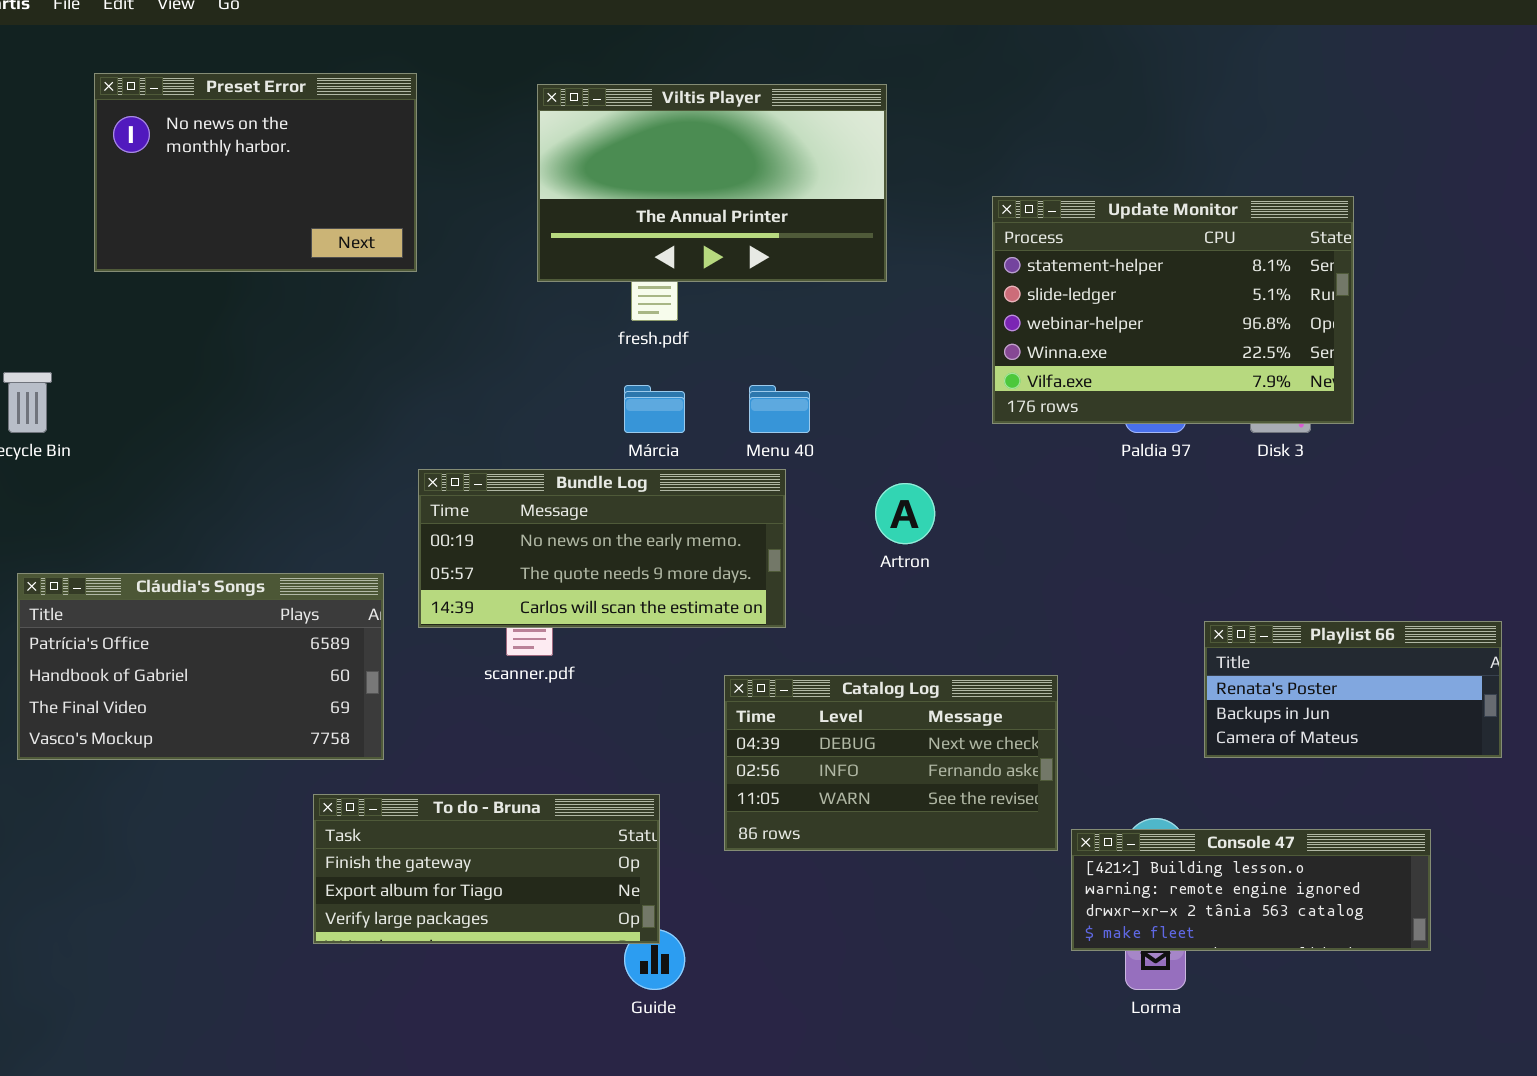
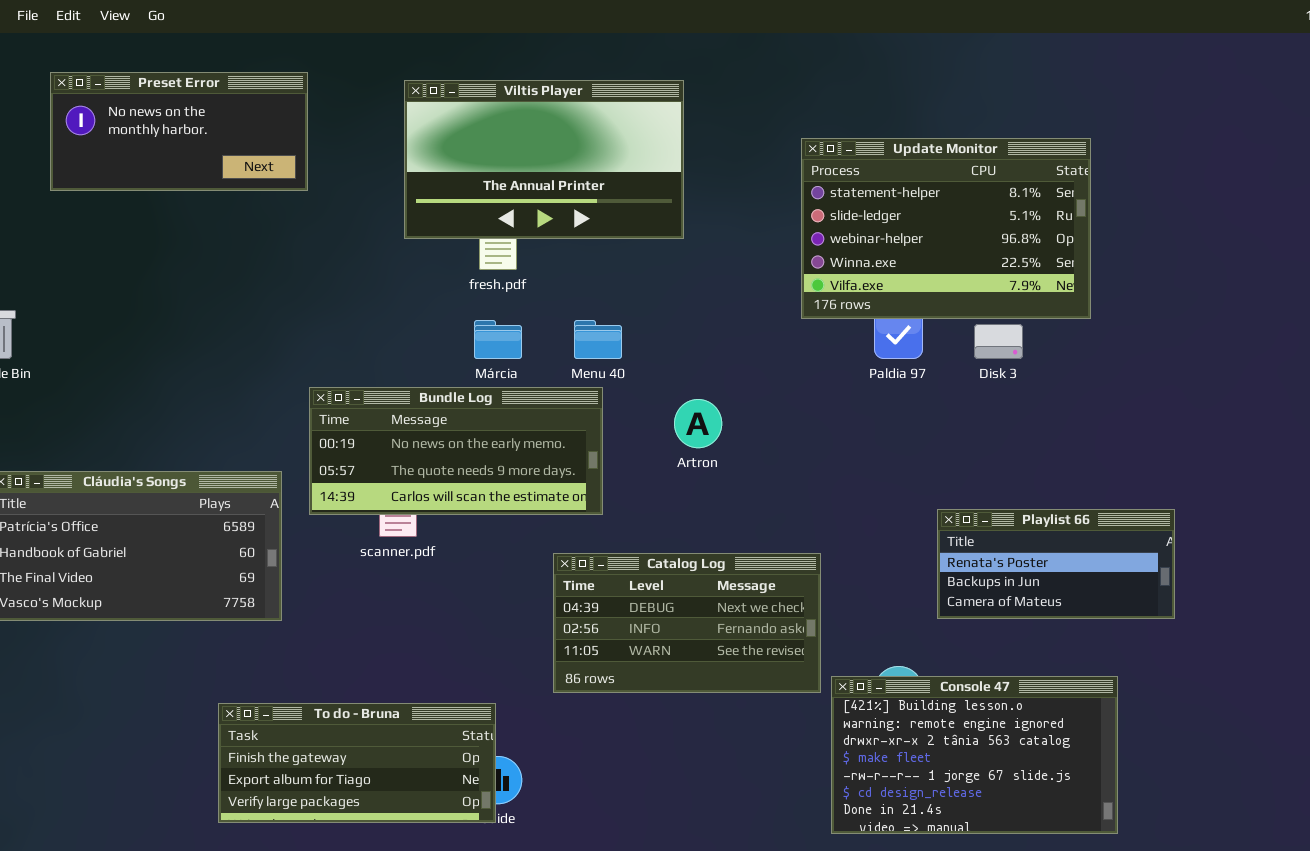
Preset Error: [94,73,417,272] -> [50,72,308,191], resized
Update Monitor: [992,196,1354,424] -> [801,138,1091,319], moved
To do - Bruna: [313,794,660,944] -> [218,703,496,823], moved
Console 47: [1071,829,1431,951] -> [831,676,1118,834], resized

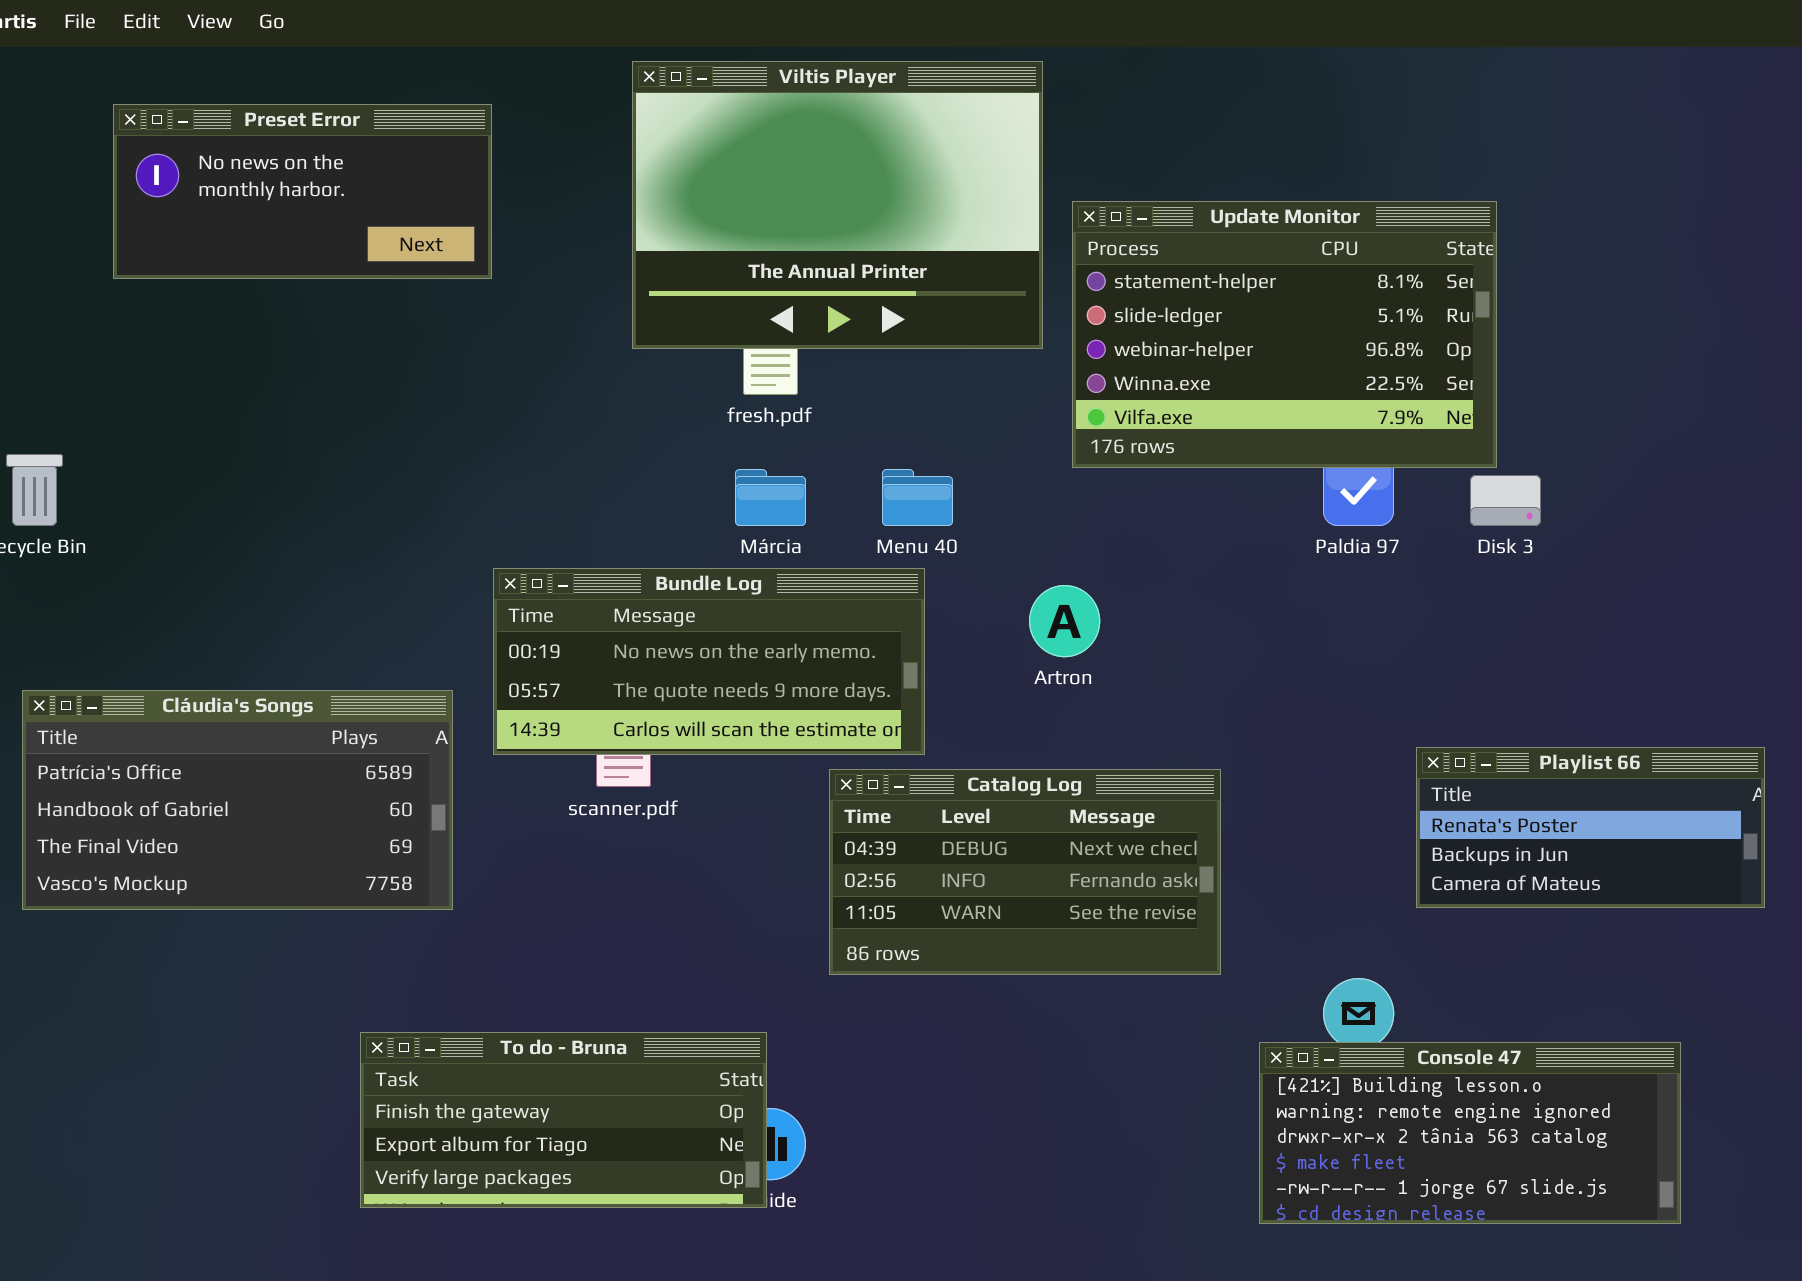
Viltis Player: [404,80,684,239] -> [632,61,1043,349], resized
Update Monitor: [801,138,1091,319] -> [1072,201,1497,468], moved
Catalog Log: [553,553,821,693] -> [829,769,1221,975], moved
Console 47: [831,676,1118,834] -> [1259,1042,1681,1224], resized

